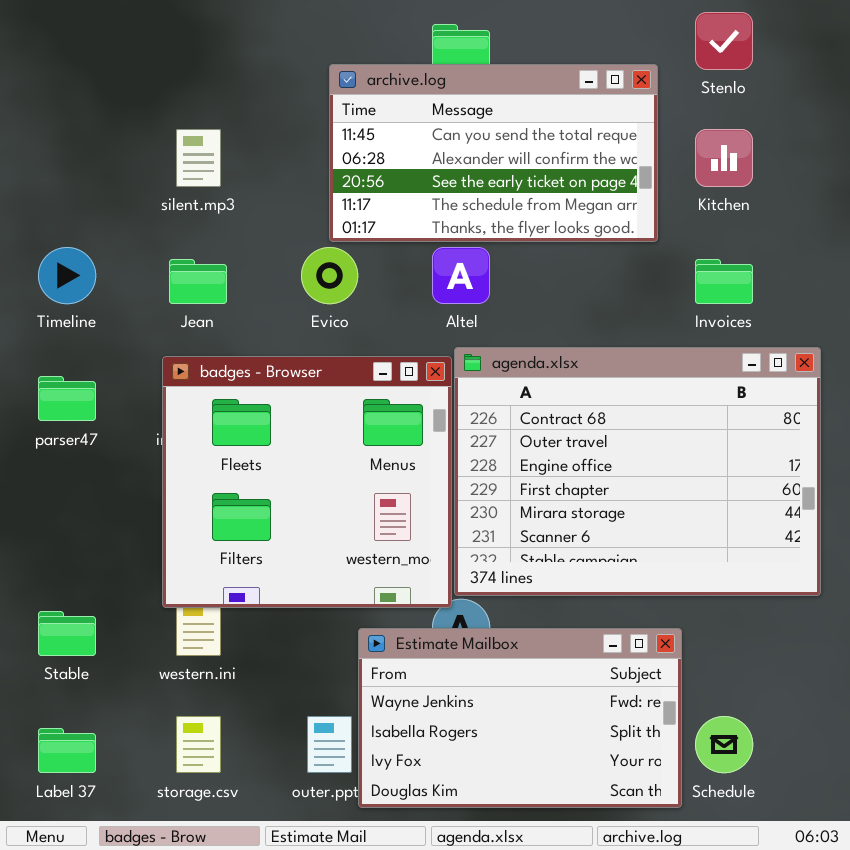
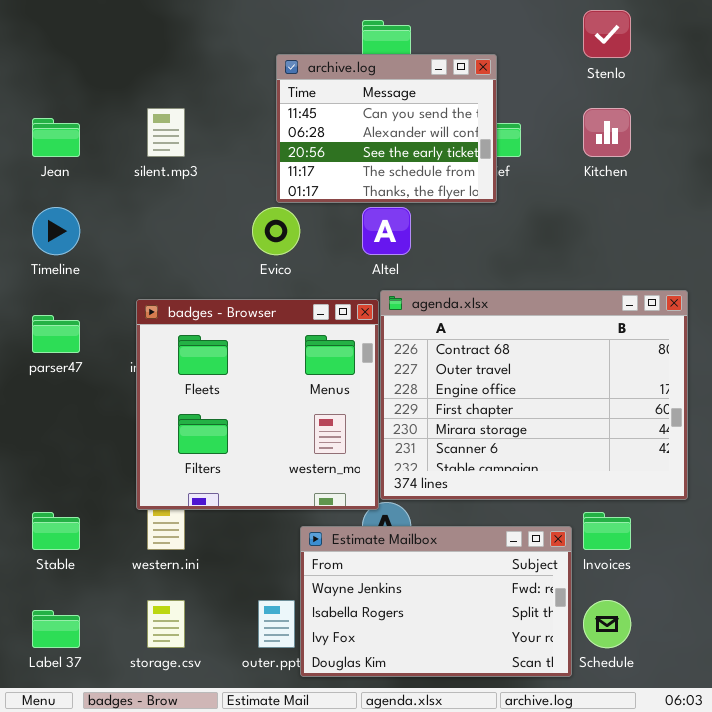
archive.log: [329,64,658,242] -> [276,54,497,203], resized
Jean: [169,259,227,304] -> [32,118,80,157], moved
Invoices: [695,259,753,304] -> [583,512,631,550], moved

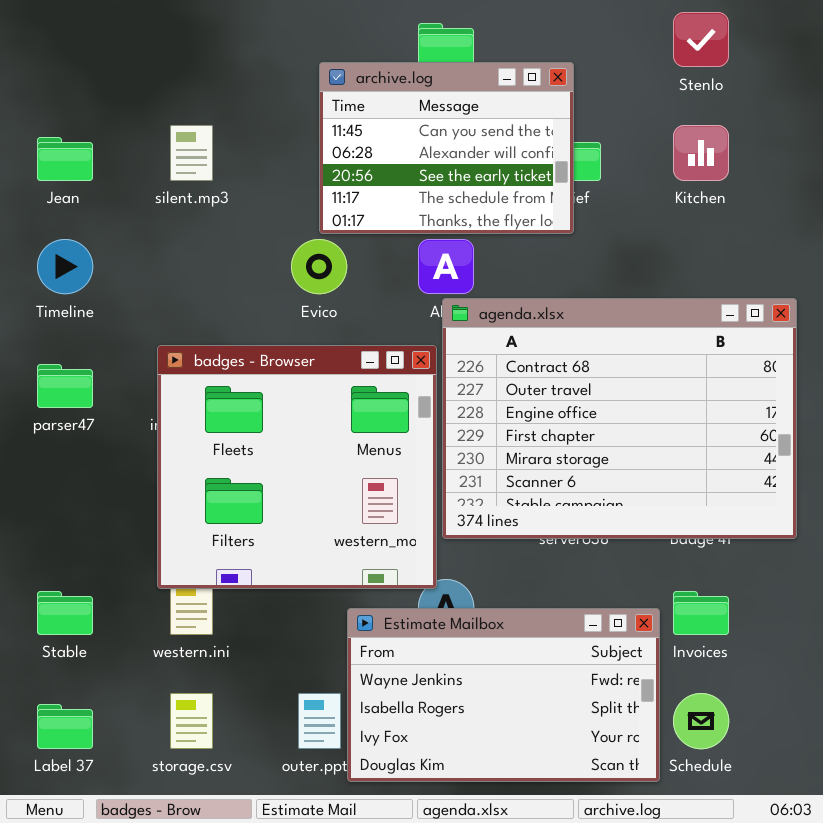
agenda.xlsx: [380,290,688,500] -> [442,298,797,539], moved

